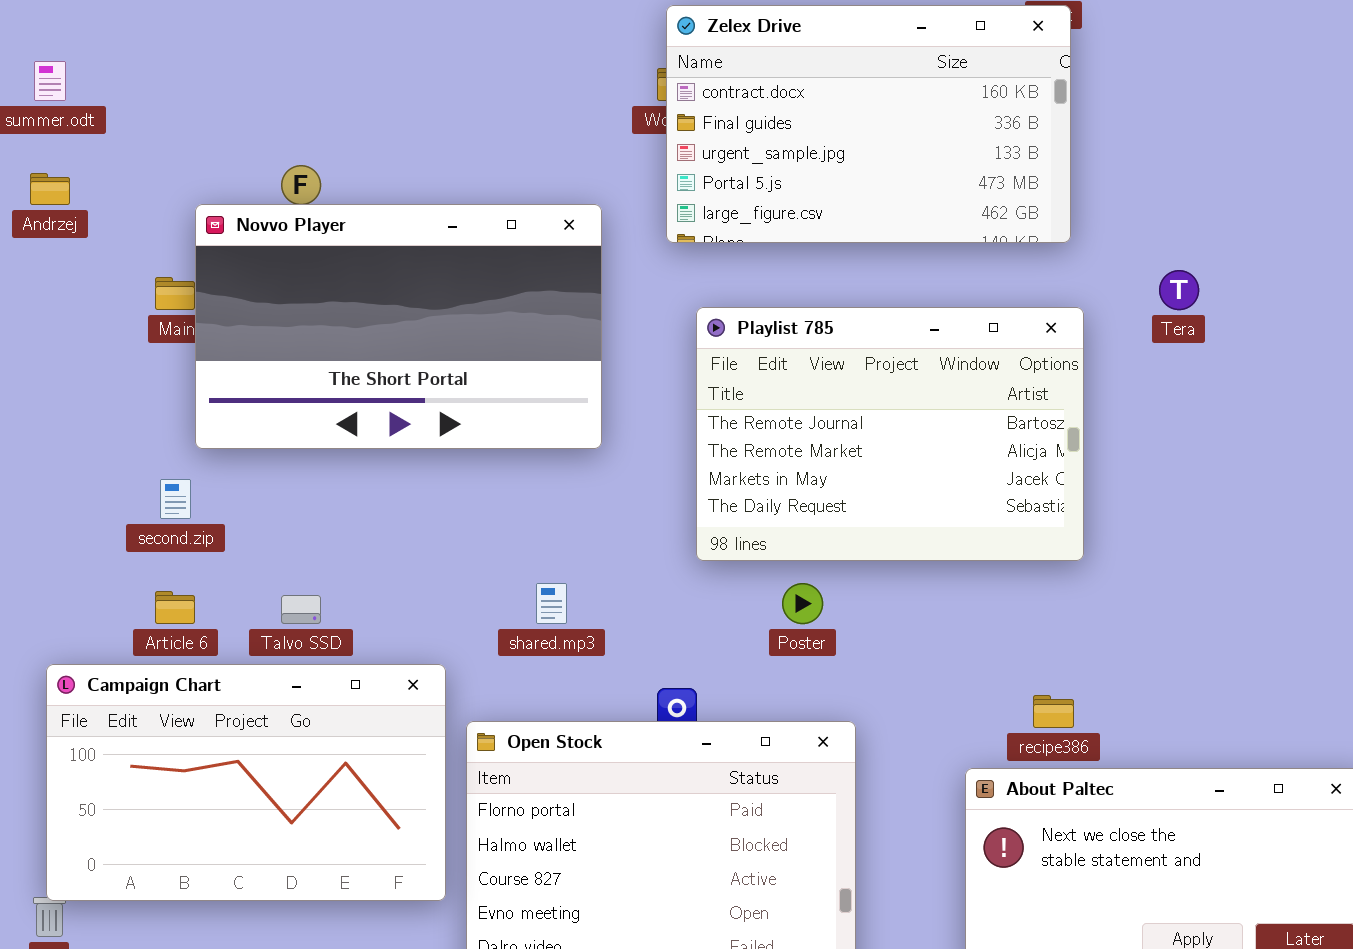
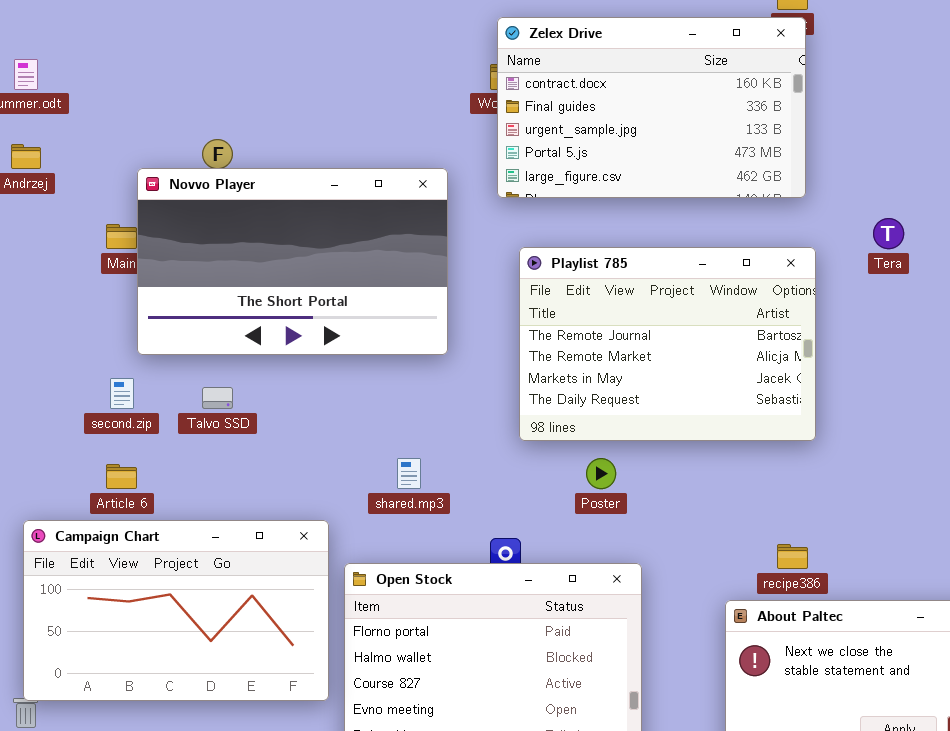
Talvo SSD: [281,595,321,624] -> [202,387,233,409], moved

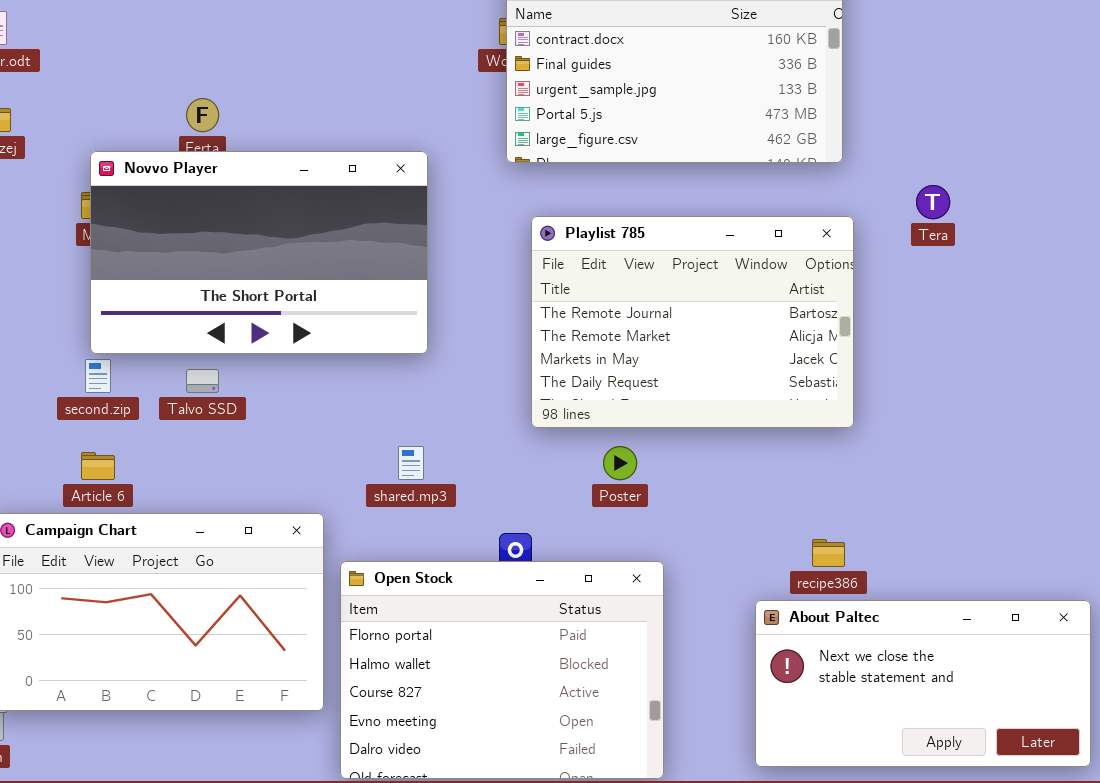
Novvo Player: [137,168,448,355] -> [90,151,428,354], moved

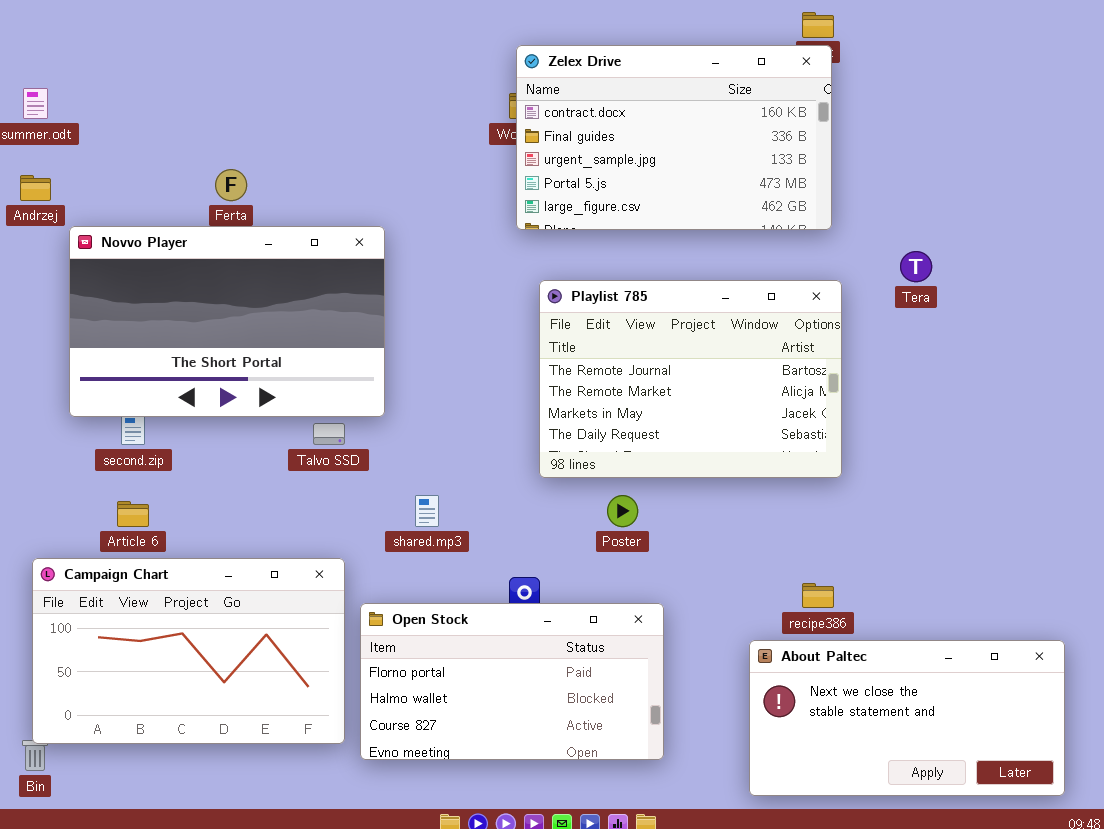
Novvo Player: [90,151,428,354] -> [69,226,385,417], moved
Talvo SSD: [186,369,219,393] -> [313,423,345,445], moved
Open Stock: [340,561,664,779] -> [360,603,664,760], resized

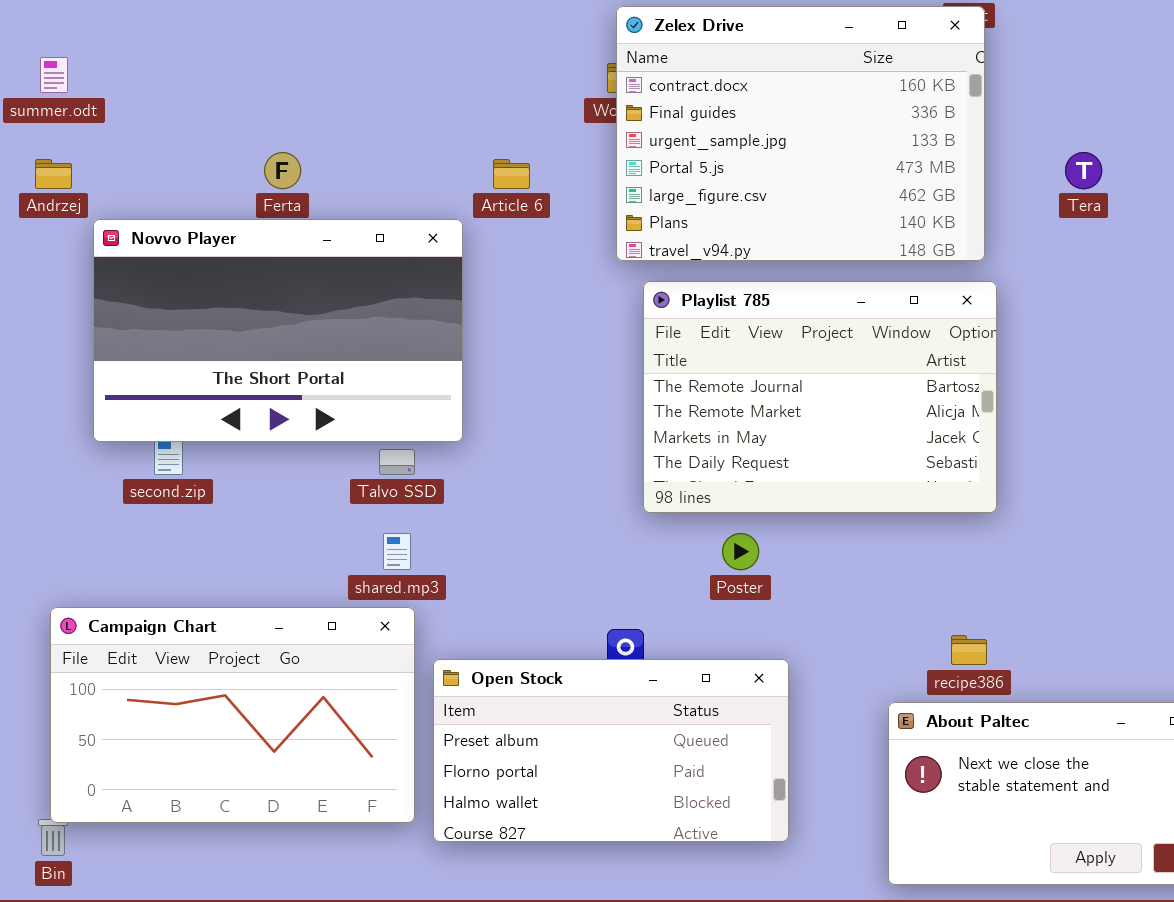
Zelex Drive: [516,45,832,230] -> [616,6,985,261], resized
Tera: [900,251,932,282] -> [1065,152,1102,189], moved
shared.mp3: [415,495,439,527] -> [383,533,411,570], moved
Article 6: [117,501,149,527] -> [493,159,530,189], moved
Open Stock: [360,603,664,760] -> [433,659,789,842], scrolled up 1 row

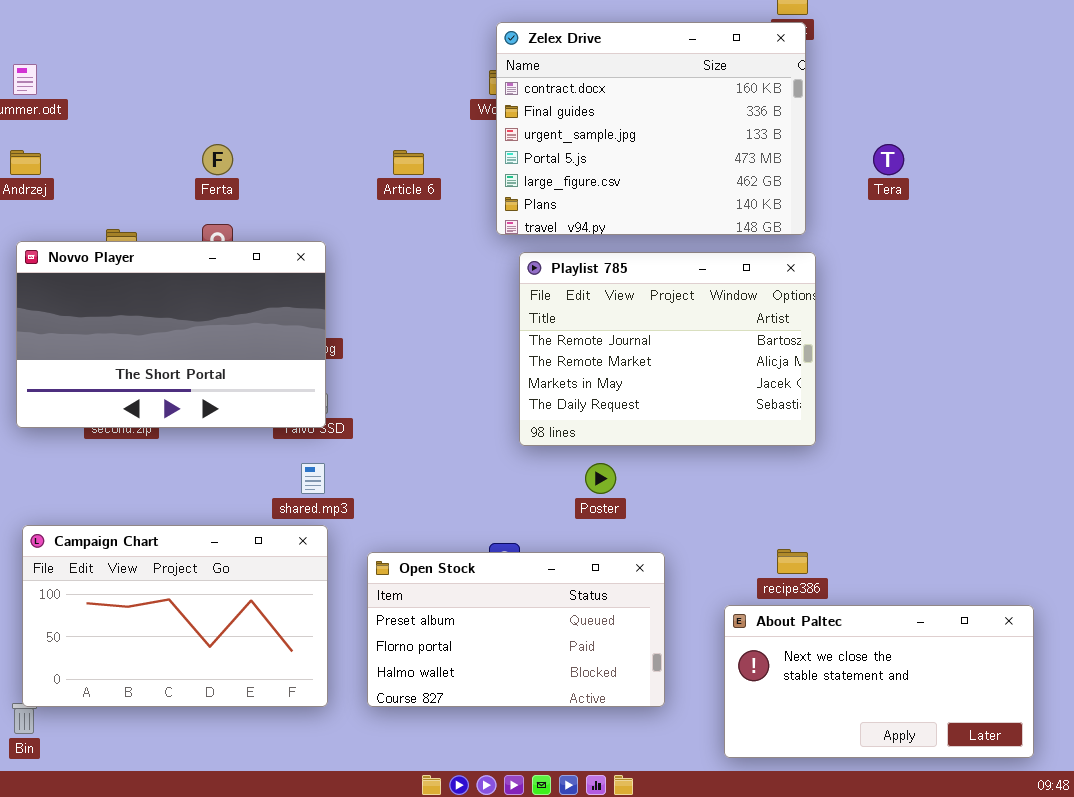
Novvo Player: [93,219,463,442] -> [16,241,326,428], moved
Open Stock: [433,659,789,842] -> [367,552,665,707], moved

